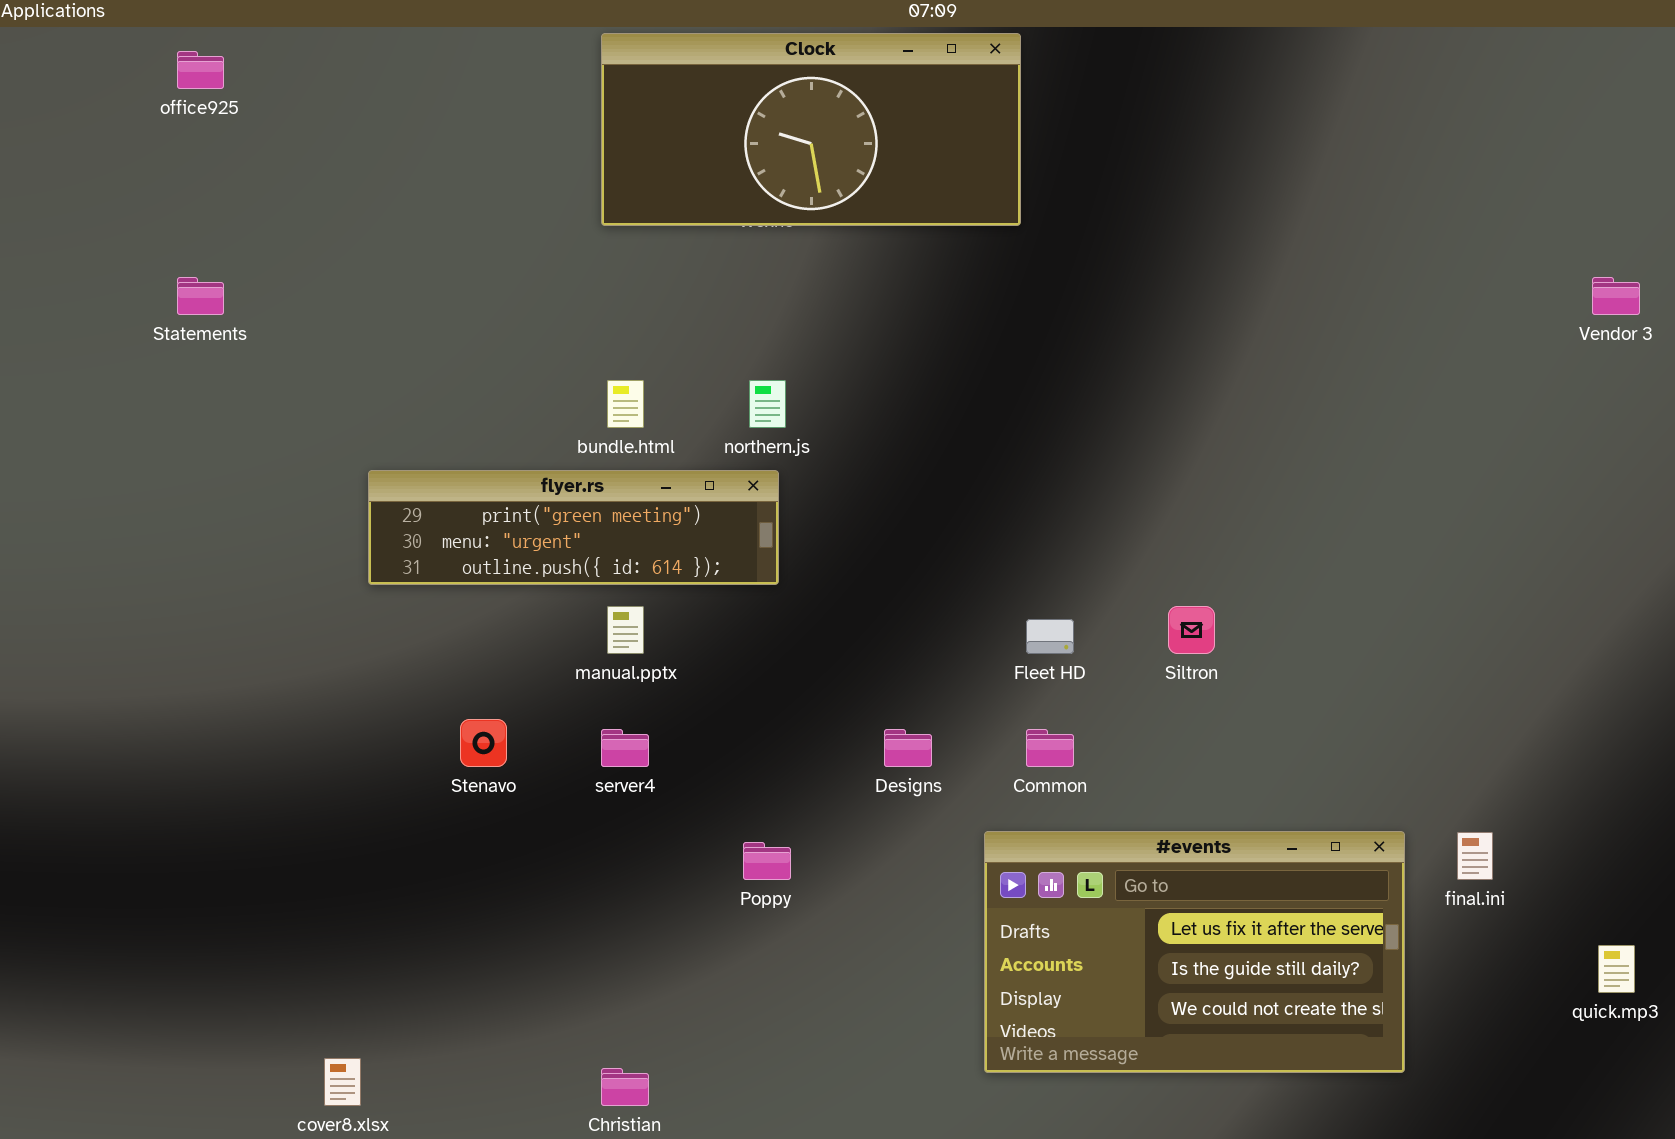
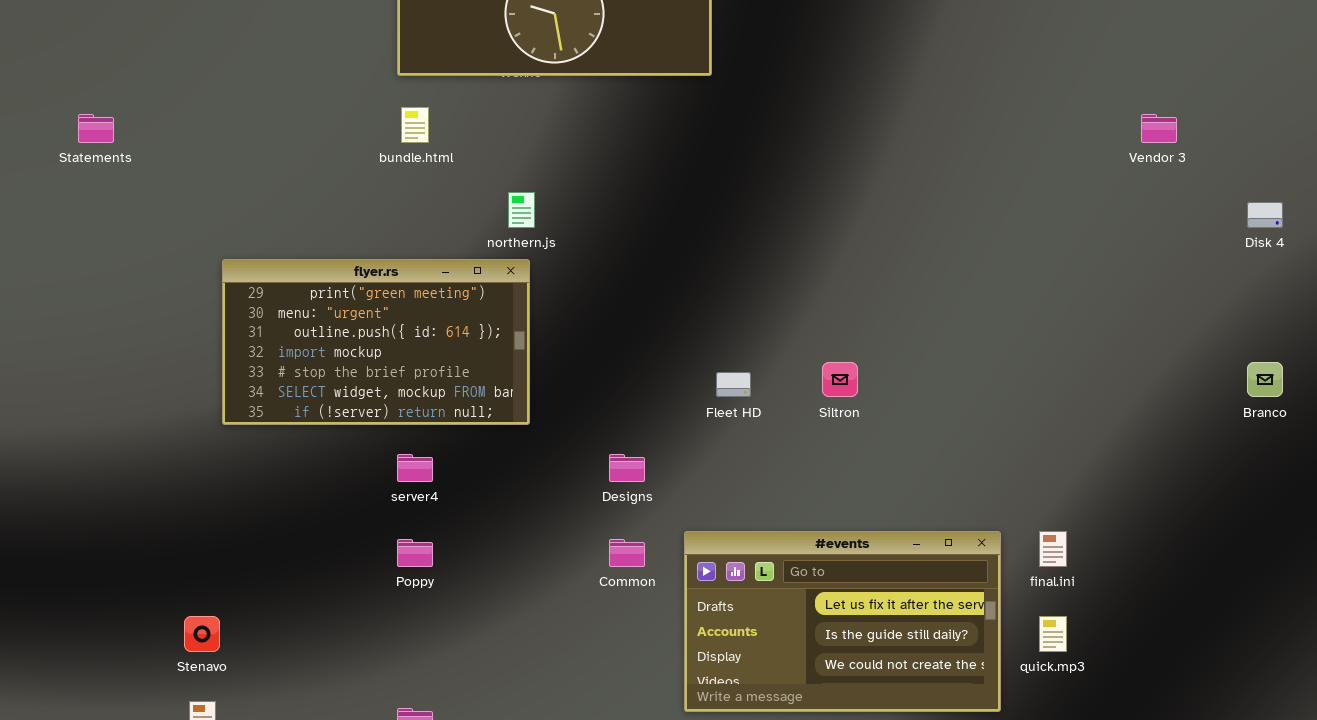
bundle.html: [607,380,644,428] -> [401,107,429,143], moved
flyer.rs: [368,470,779,585] -> [222,259,530,425], resized
Stenavo: [460,719,507,767] -> [184,616,220,652], moved
Common: [1026,729,1074,767] -> [609,539,645,567], moved
Poppy: [743,842,791,880] -> [397,539,433,567], moved
quick.mp3: [1598,945,1635,993] -> [1039,616,1067,652], moved

